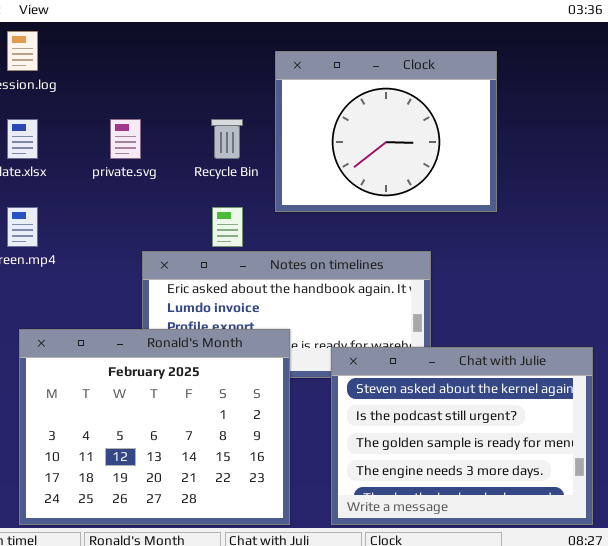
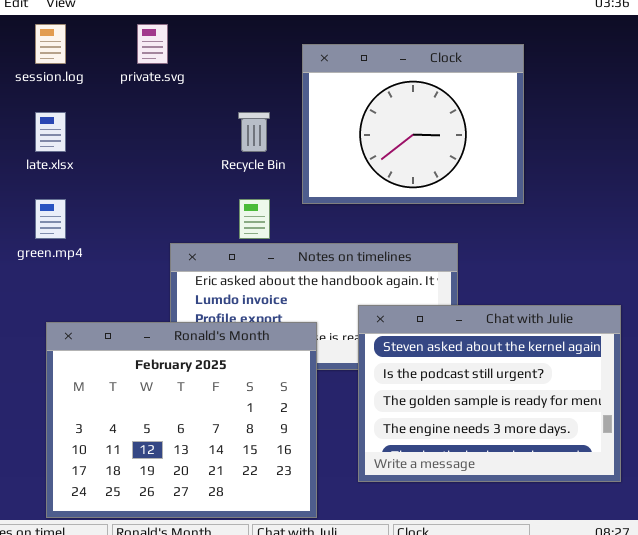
private.svg: [110,119,141,159] -> [137,24,168,64], moved
Chat with Julie: [331,347,593,525] -> [358,305,621,482], moved

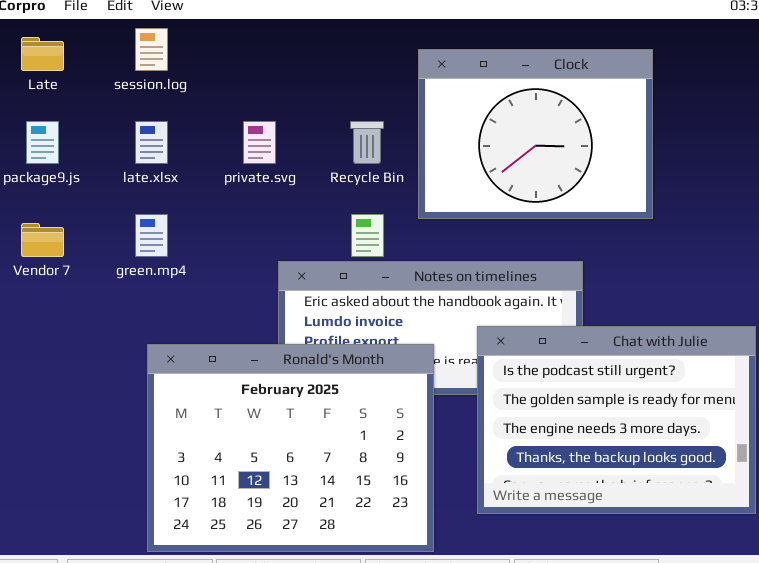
private.svg: [137,24,168,64] -> [243,121,276,164], moved
Chat with Julie: [358,305,621,482] -> [477,326,756,514], scrolled down 1 row

